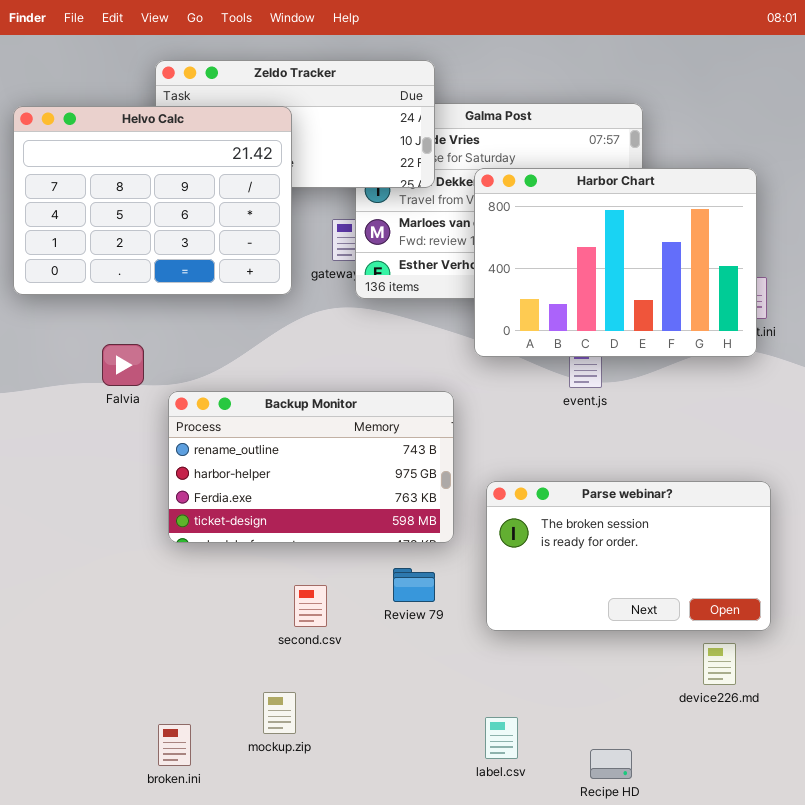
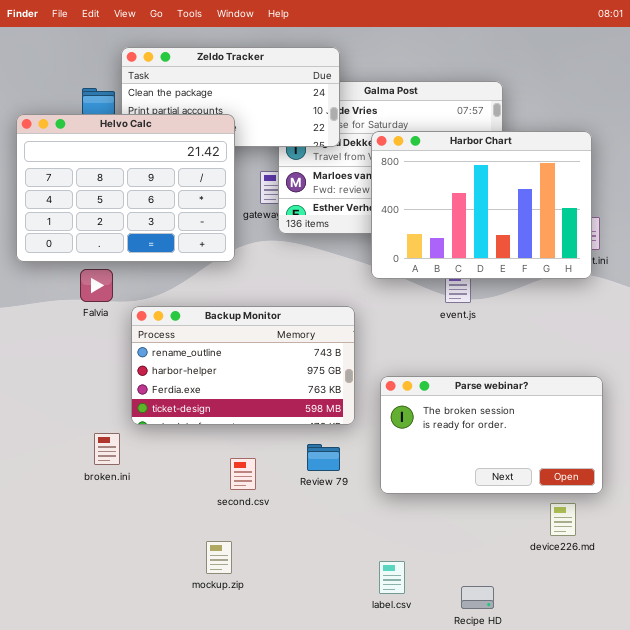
Helvo Calc: [13,106,292,295] -> [16,114,235,262], moved
broken.ini: [158,724,191,766] -> [94,433,120,465], moved

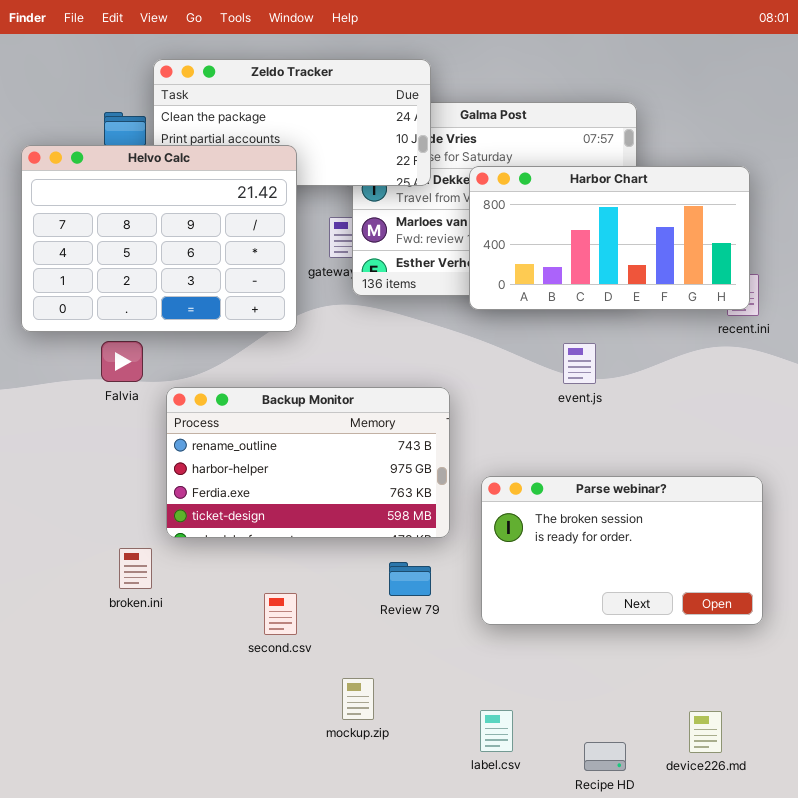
Harbor Chart: [371,131,592,279] -> [469,166,750,310], resized
second.csv: [230,458,256,490] -> [264,593,297,635], moved
device226.md: [550,503,576,536] -> [689,711,722,753], moved
mockup.zip: [206,541,232,574] -> [342,678,374,720], moved

